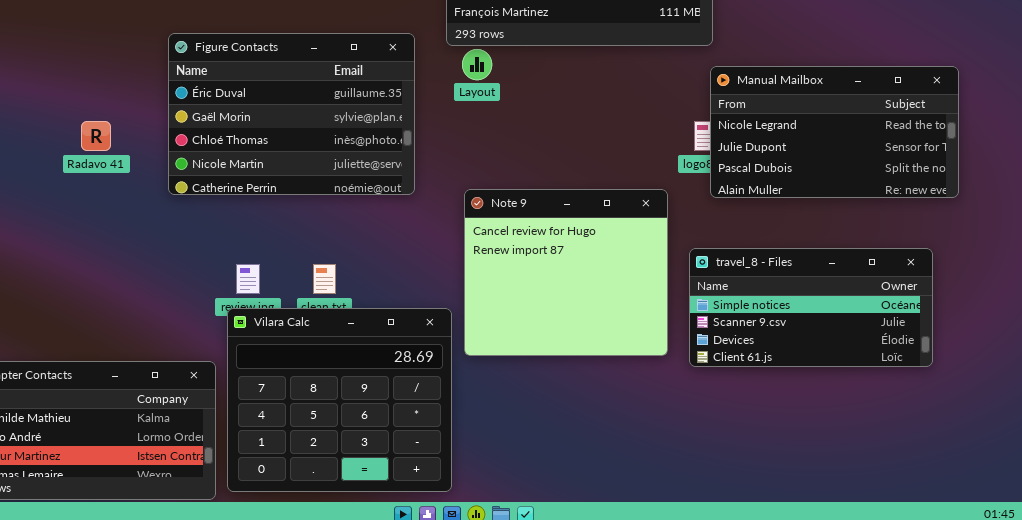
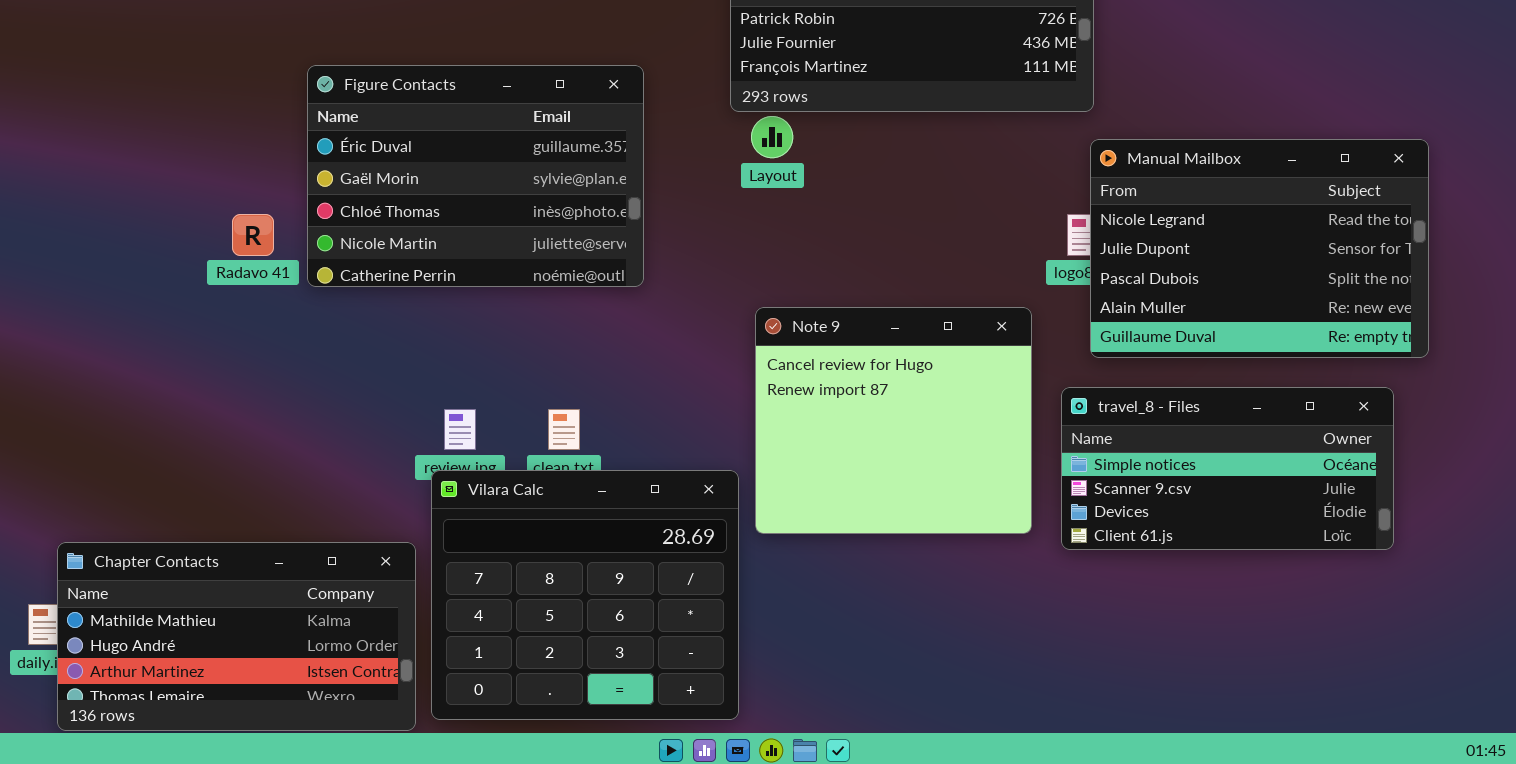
Figure Contacts: [168,33,415,195] -> [307,65,644,287], moved
Manual Mailbox: [710,66,959,198] -> [1090,139,1429,358], resized

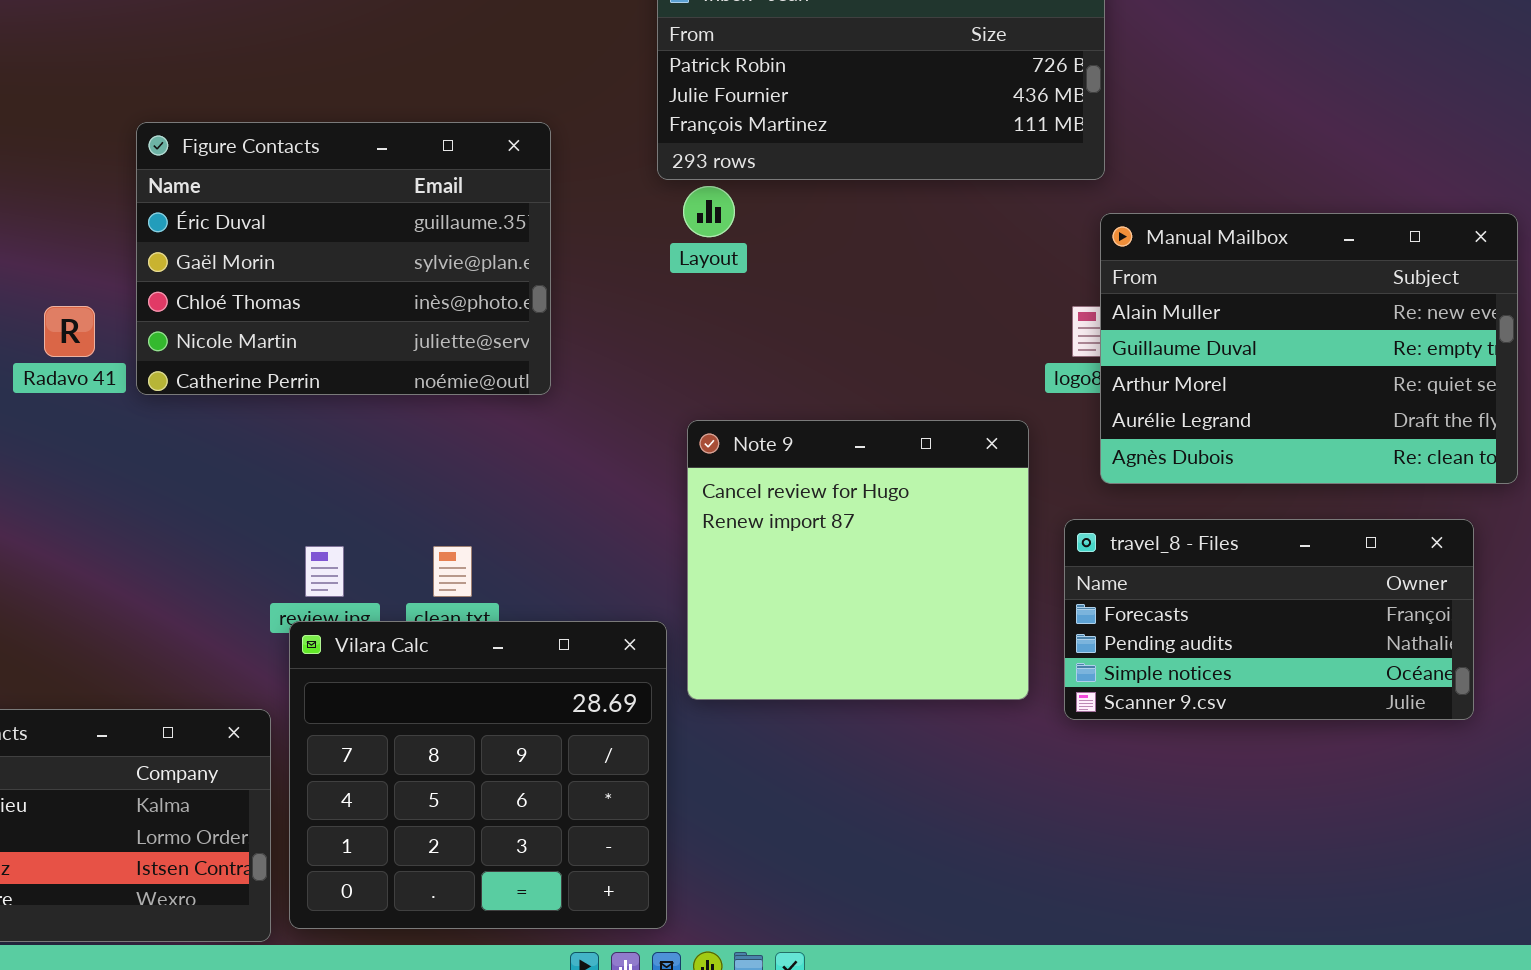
Manual Mailbox: [1090,139,1429,358] -> [1100,213,1518,484], scrolled down 3 rows
travel_8 - Files: [1061,387,1394,550] -> [1064,519,1474,720], scrolled up 2 rows

